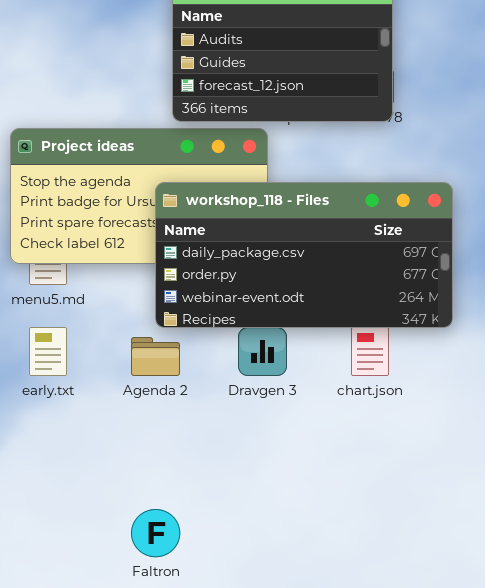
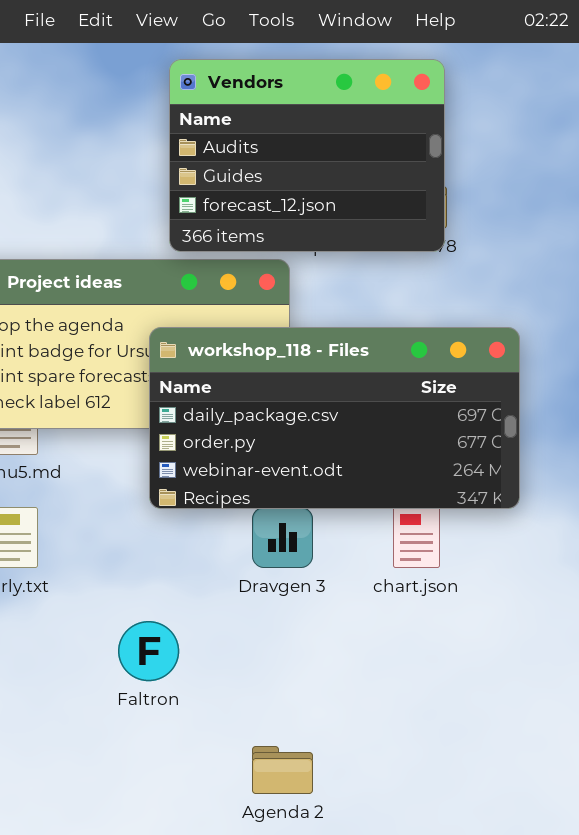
Agenda 2: [131,337,180,376] -> [252,746,313,794], moved
Faltron: [131,509,180,557] -> [118,621,179,681], moved

